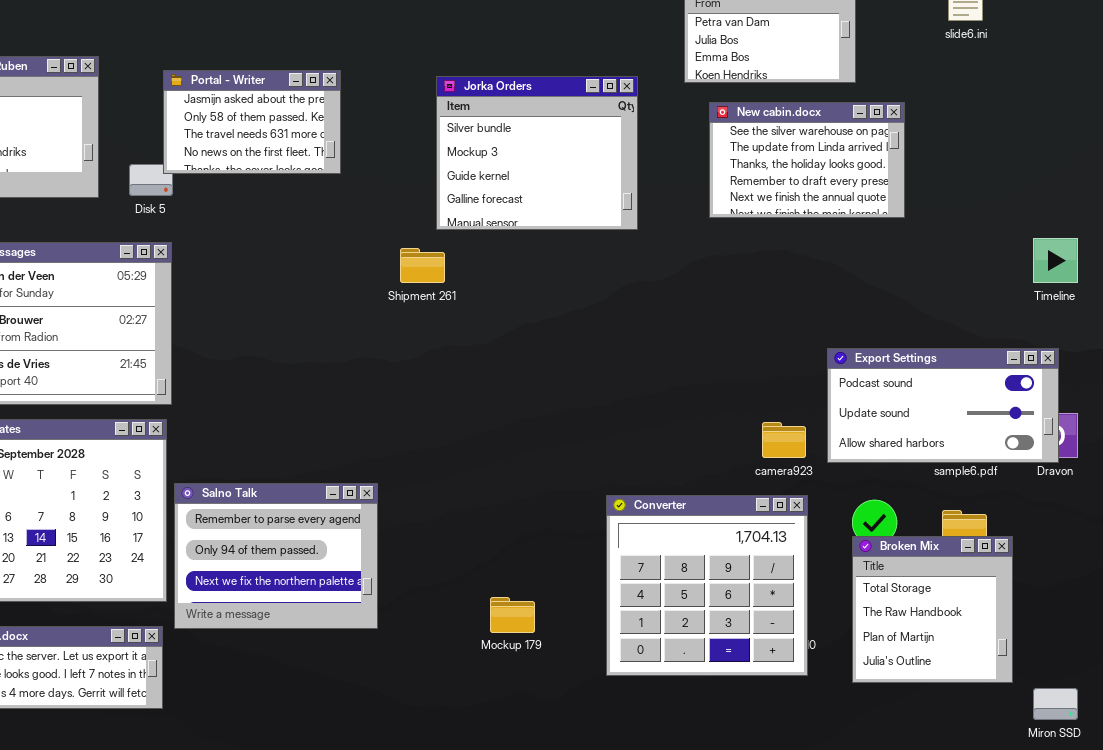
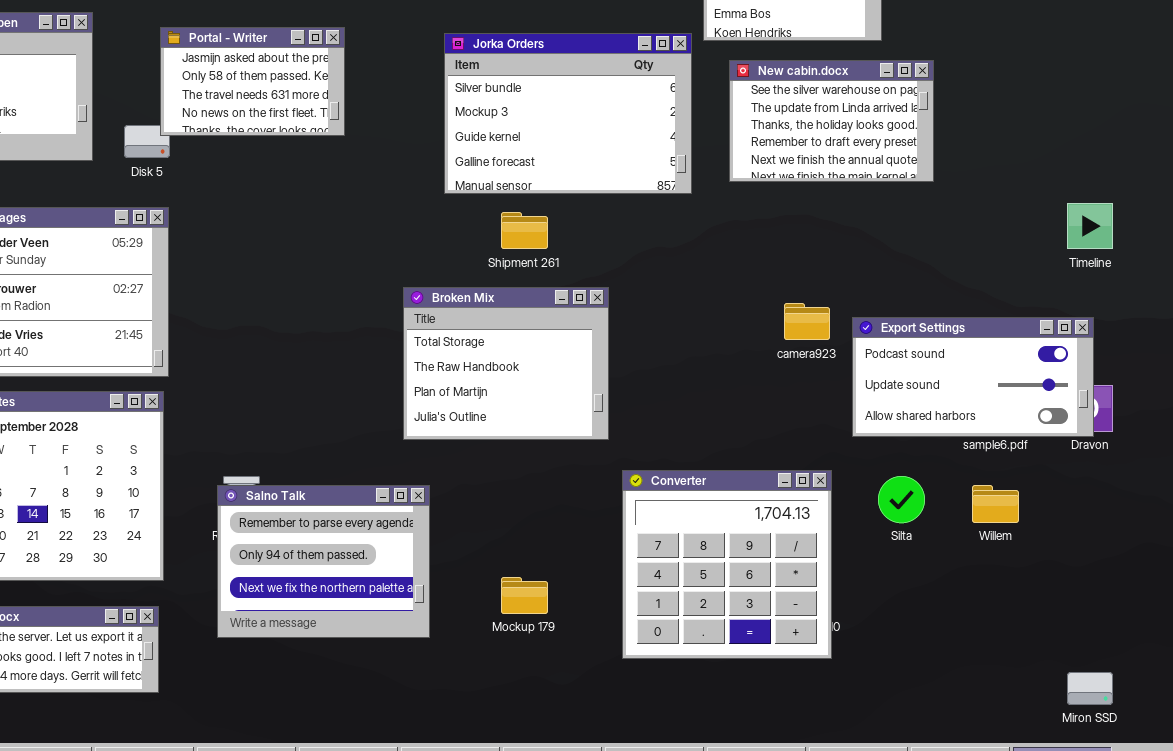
Jorka Orders: [436,76,638,230] -> [444,33,692,194], resized
Shipment 261: [400,248,445,283] -> [501,212,548,249], moved
camera923: [762,422,806,458] -> [784,303,830,340], moved
Salno Talk: [174,483,378,629] -> [217,485,430,638], moved
Broken Mix: [852,536,1013,683] -> [403,287,609,440], moved, resized

